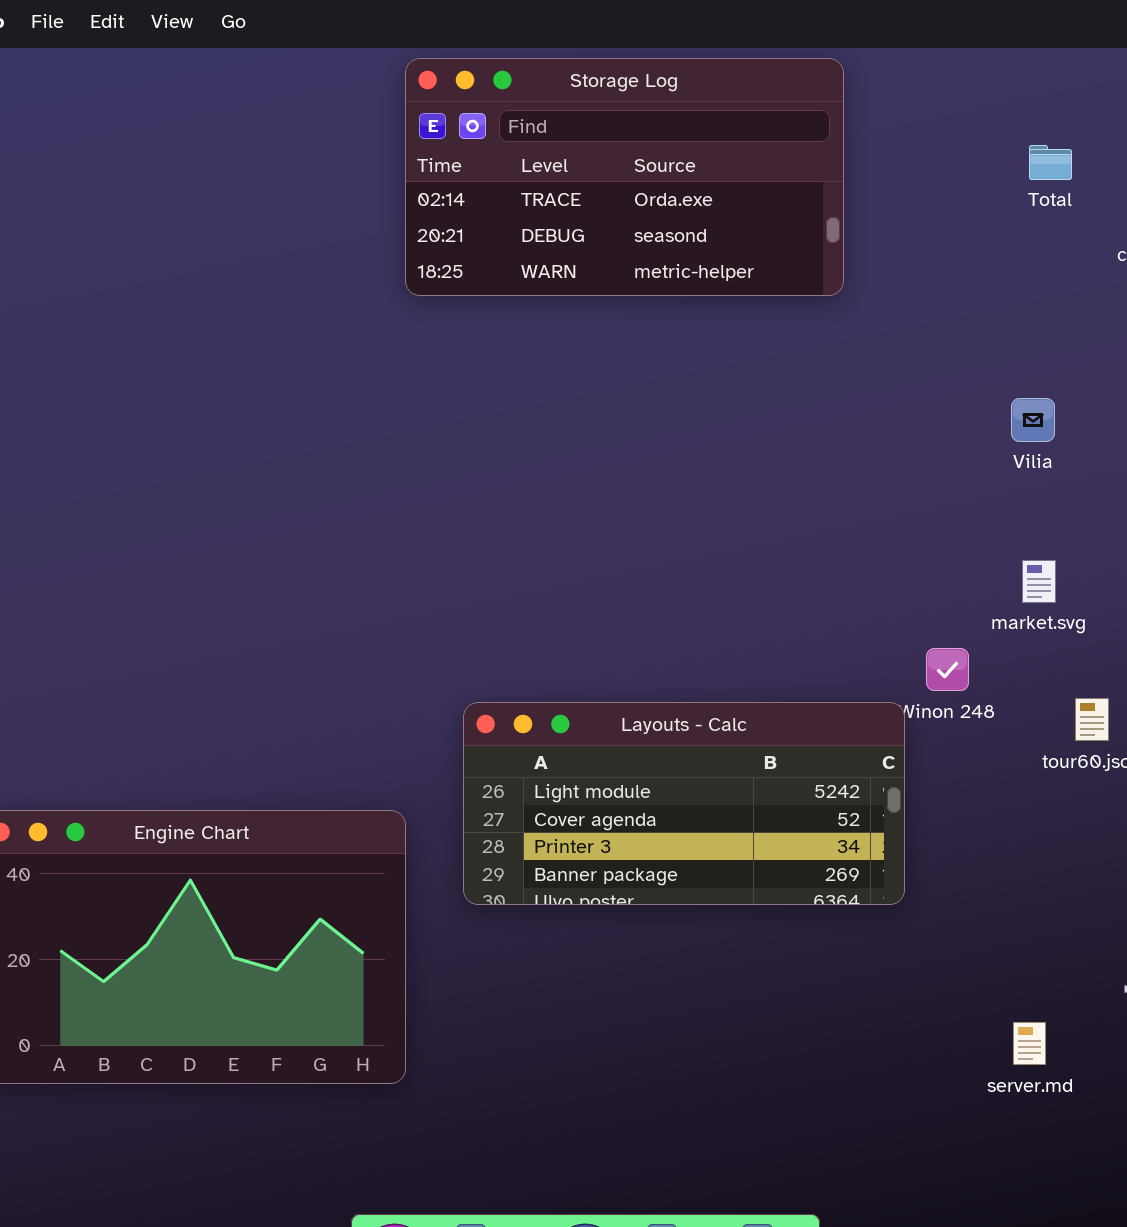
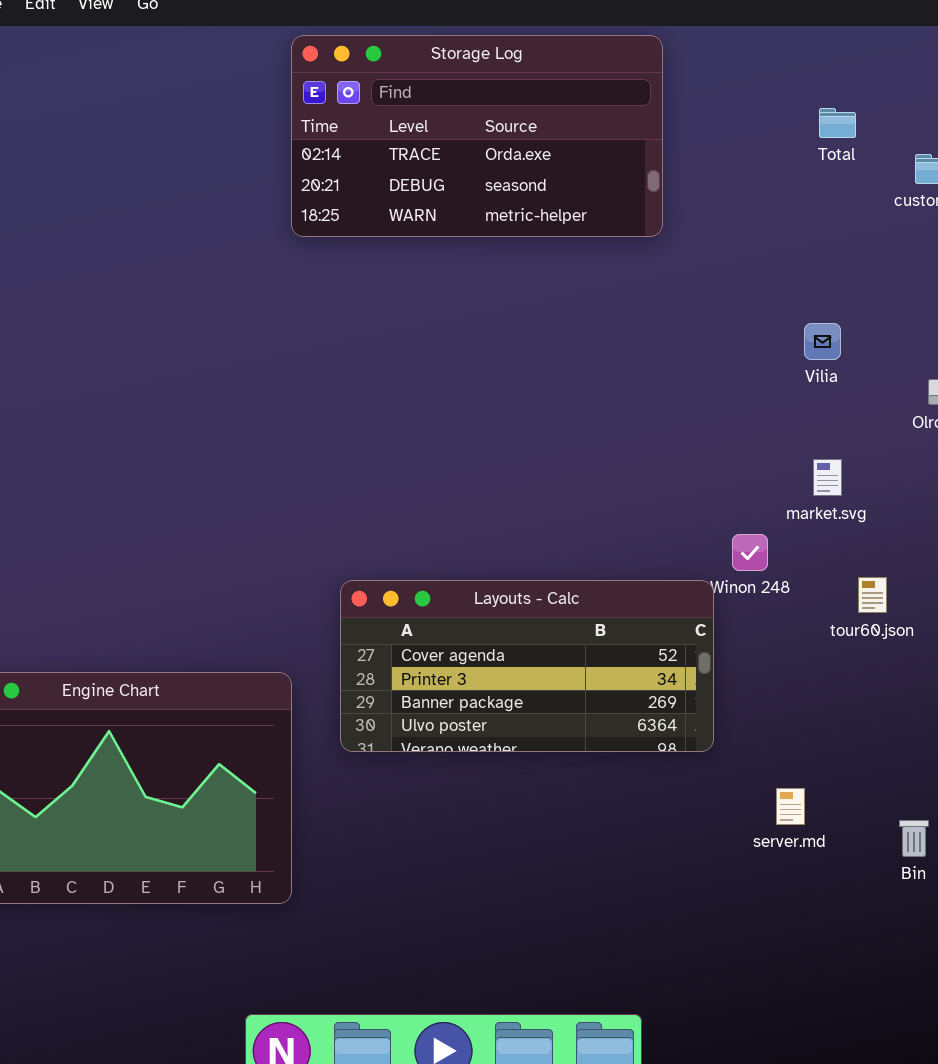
Layouts - Calc: [463,702,905,905] -> [340,580,714,752], scrolled down 1 row
server.md: [1013,1022,1046,1065] -> [776,788,805,825], moved

